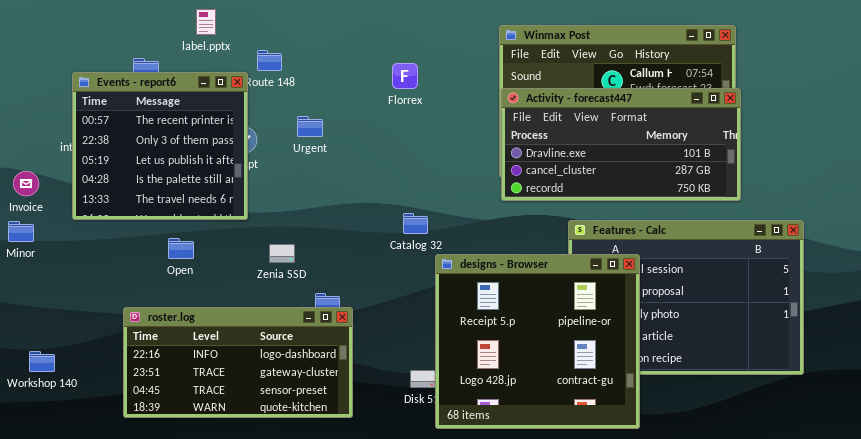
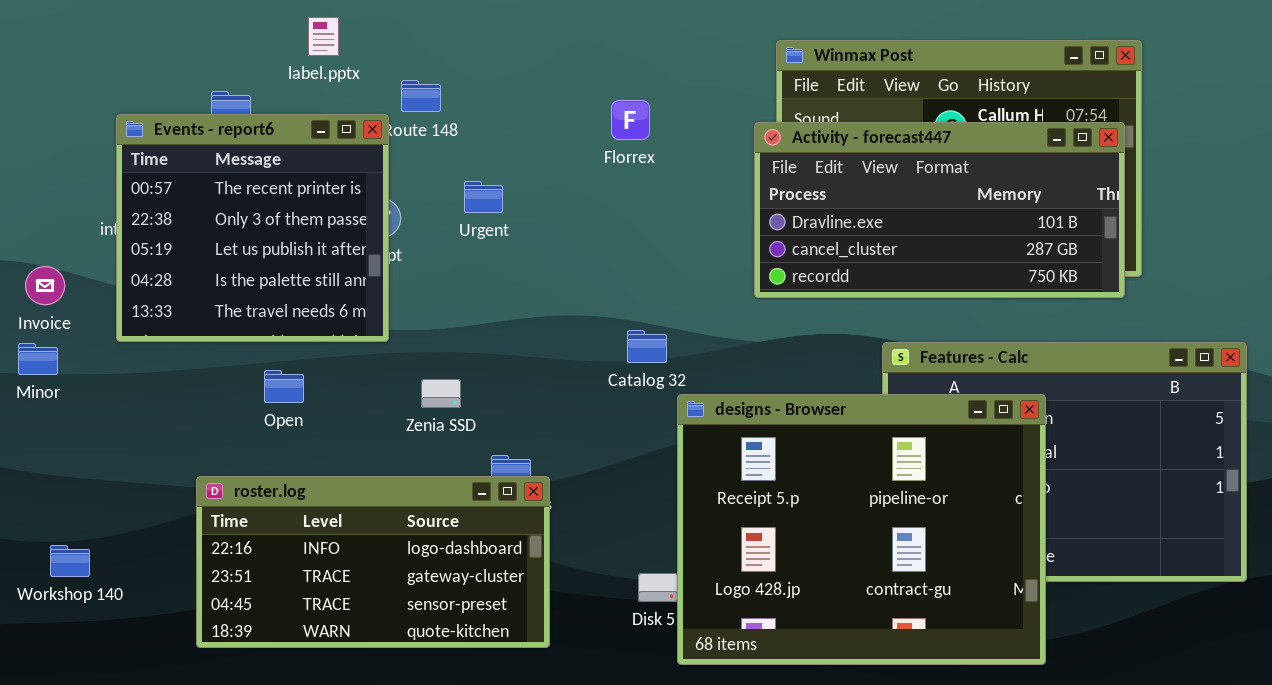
Activity - forecast447: [501,88,741,201] -> [754,122,1125,298], moved
designs - Browser: [435,254,640,429] -> [677,394,1046,665], resized

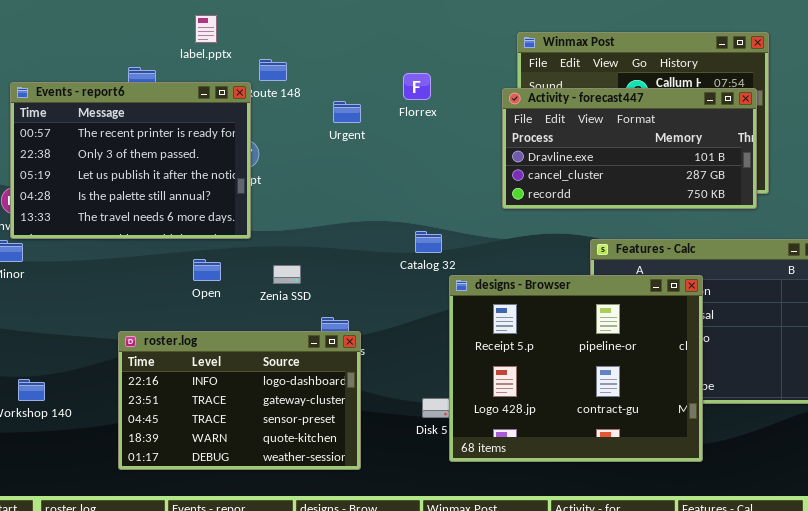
Events - report6: [116,114,389,342] -> [10,82,251,239], resized
Urgent: [464,181,503,213] -> [333,101,361,123], moved
Open: [264,370,304,403] -> [193,259,221,281], moved
roster.log: [196,476,550,648] -> [118,331,361,470], resized

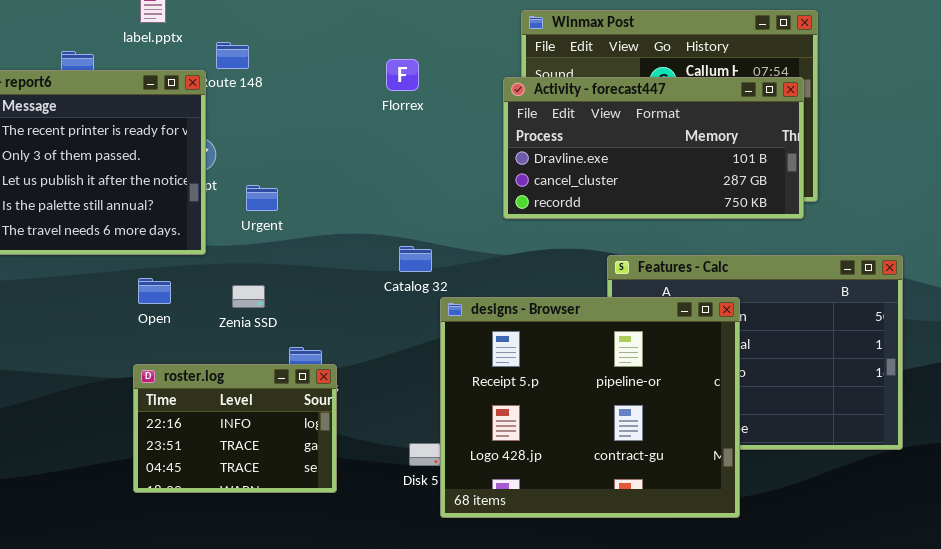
Urgent: [333,101,361,123] -> [246,185,278,211], moved
roster.log: [118,331,361,470] -> [133,364,337,493], resized

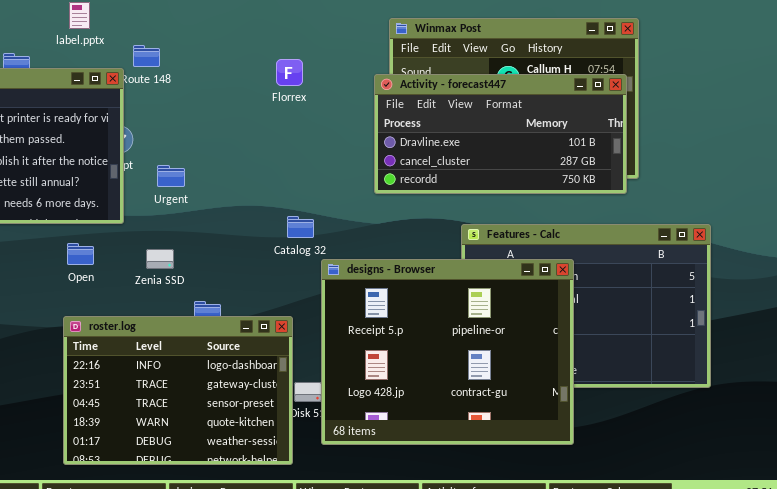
roster.log: [133,364,337,493] -> [63,316,293,465], resized

